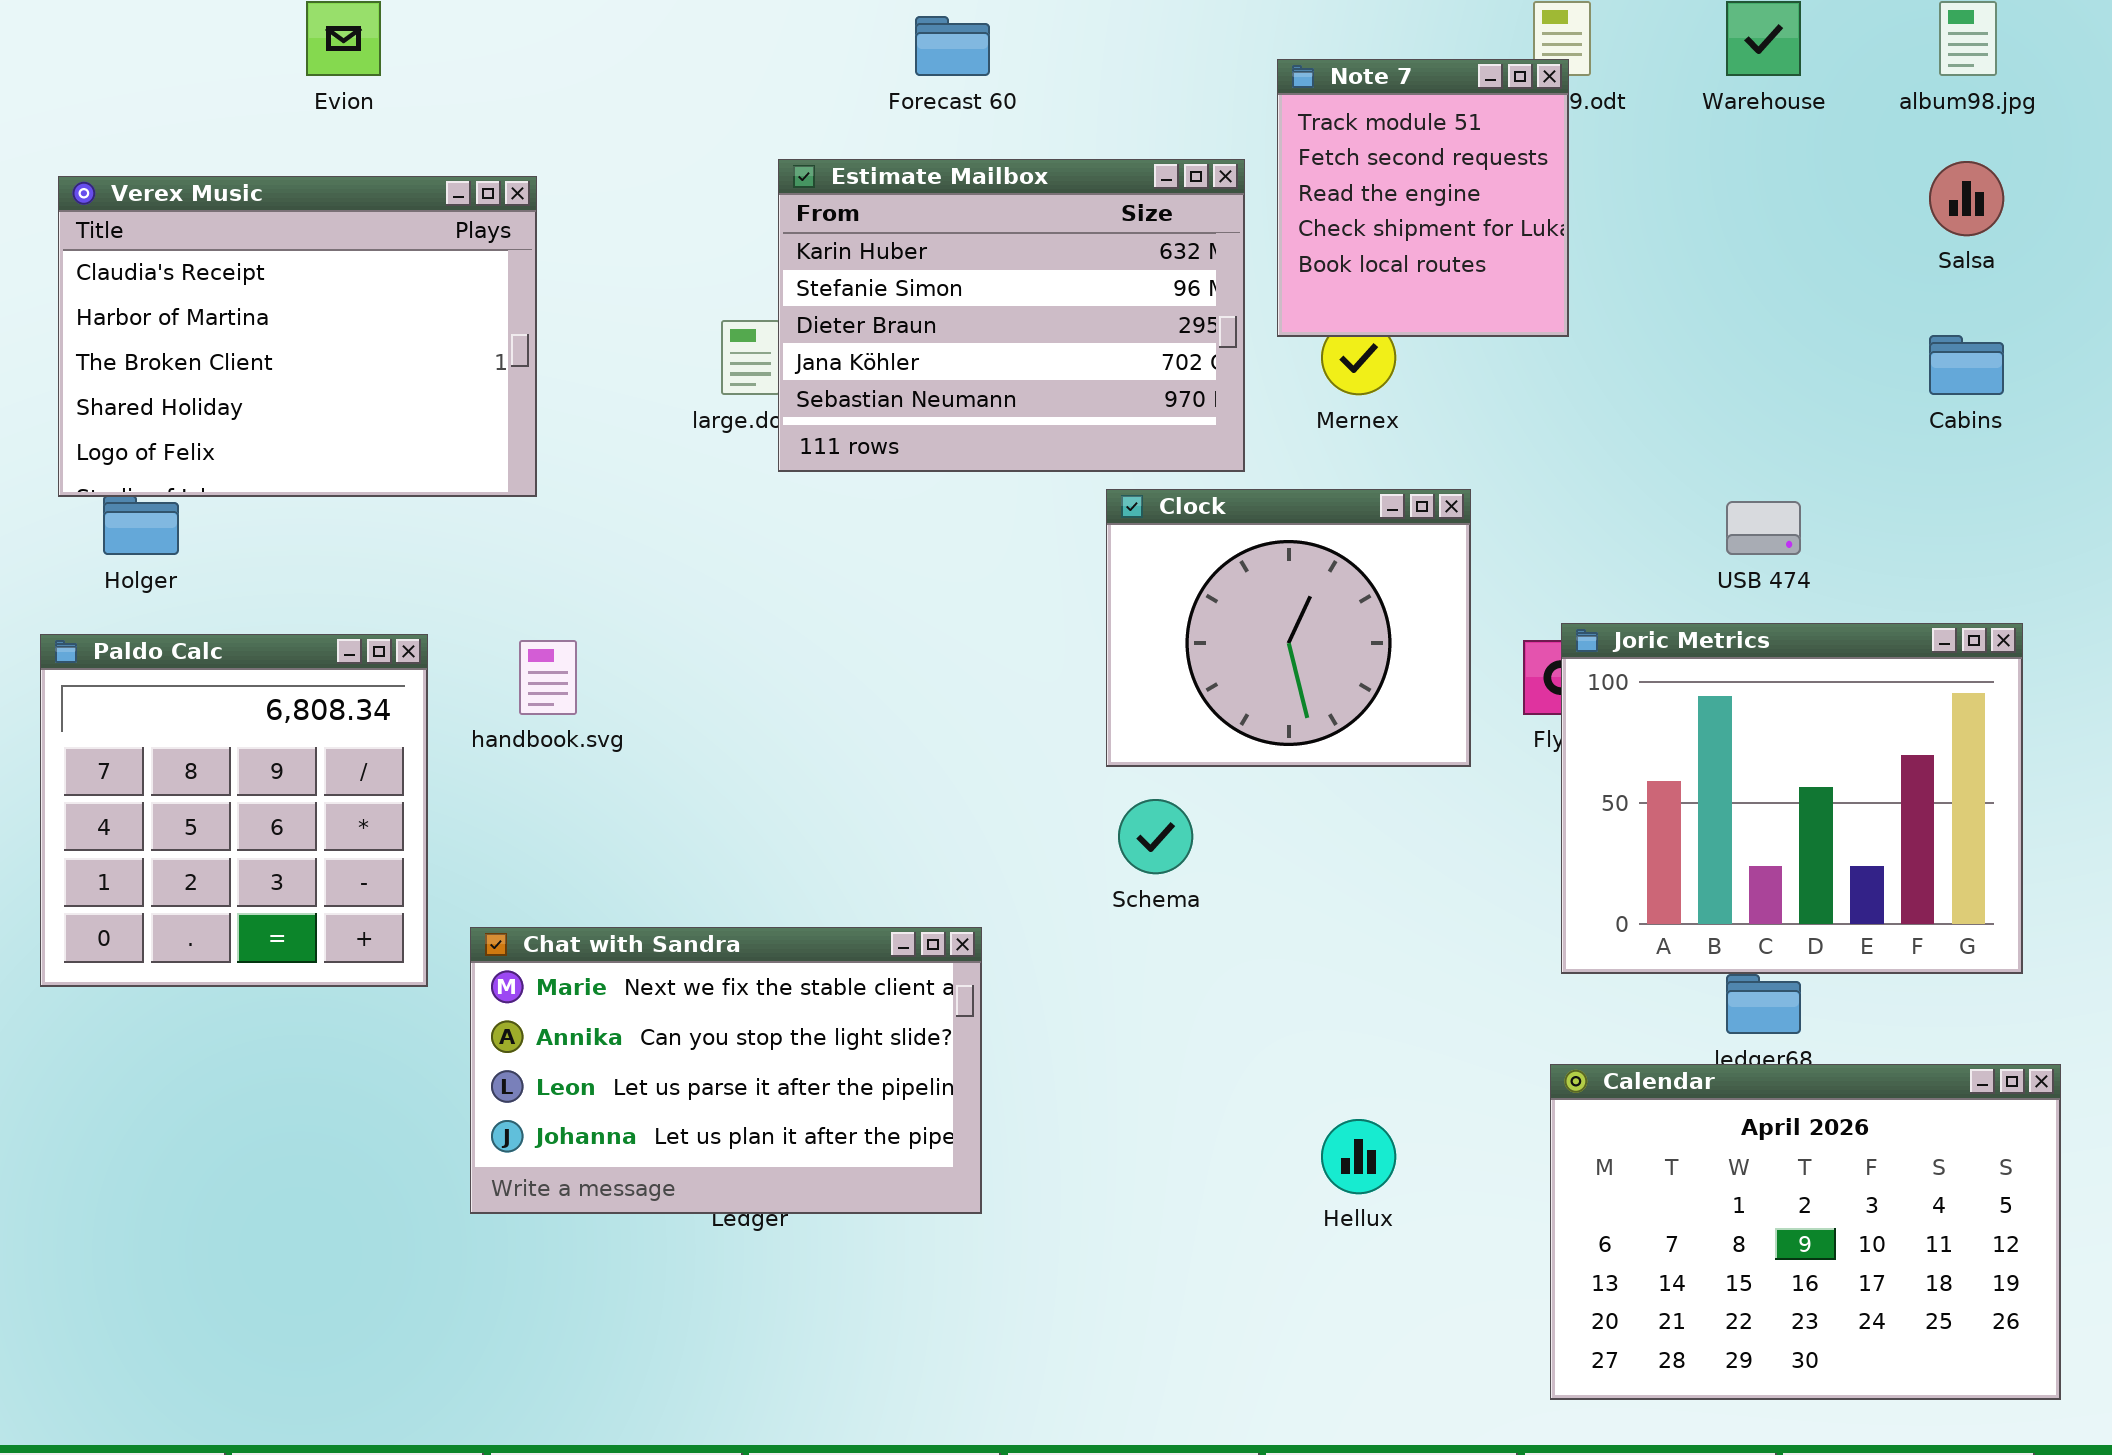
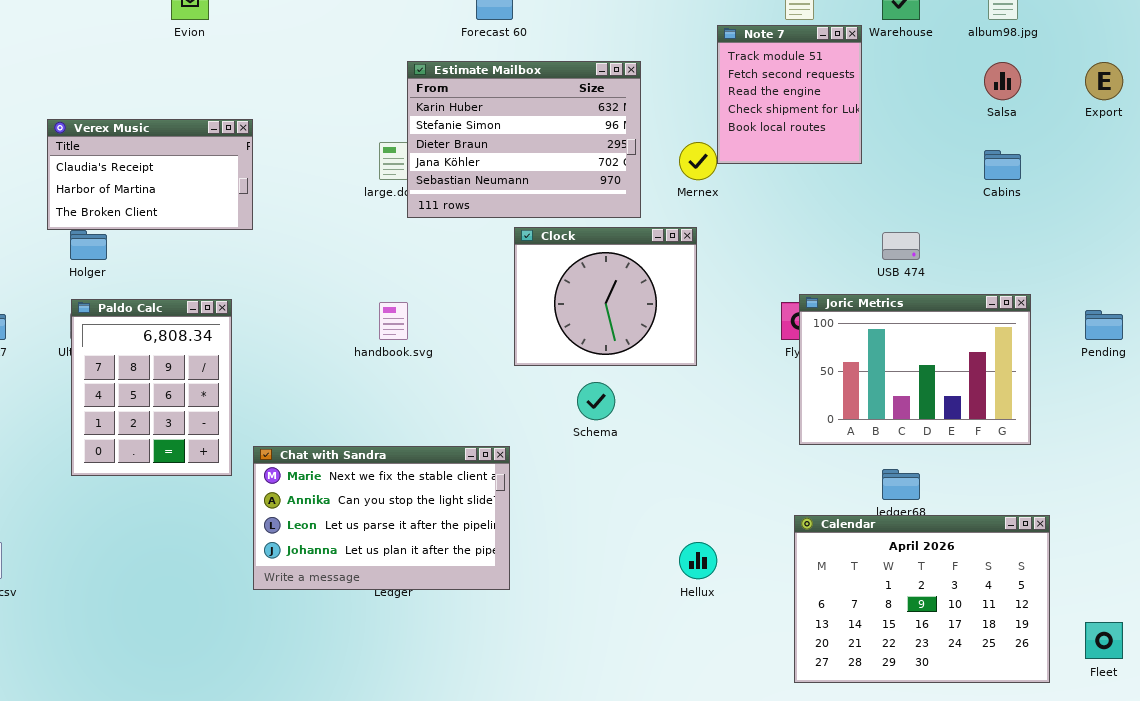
Note 7: [1277,59,1569,337] -> [717,25,862,164], moved
Verex Music: [58,176,537,497] -> [47,119,253,230], resized
Clock: [1106,489,1471,767] -> [514,227,697,366], moved
Joric Metrics: [1561,623,2023,974] -> [799,294,1031,445], resized
Paldo Calc: [40,634,428,987] -> [71,299,232,476], resized
handbook.svg: [519,640,577,715] -> [379,302,408,340], moved

